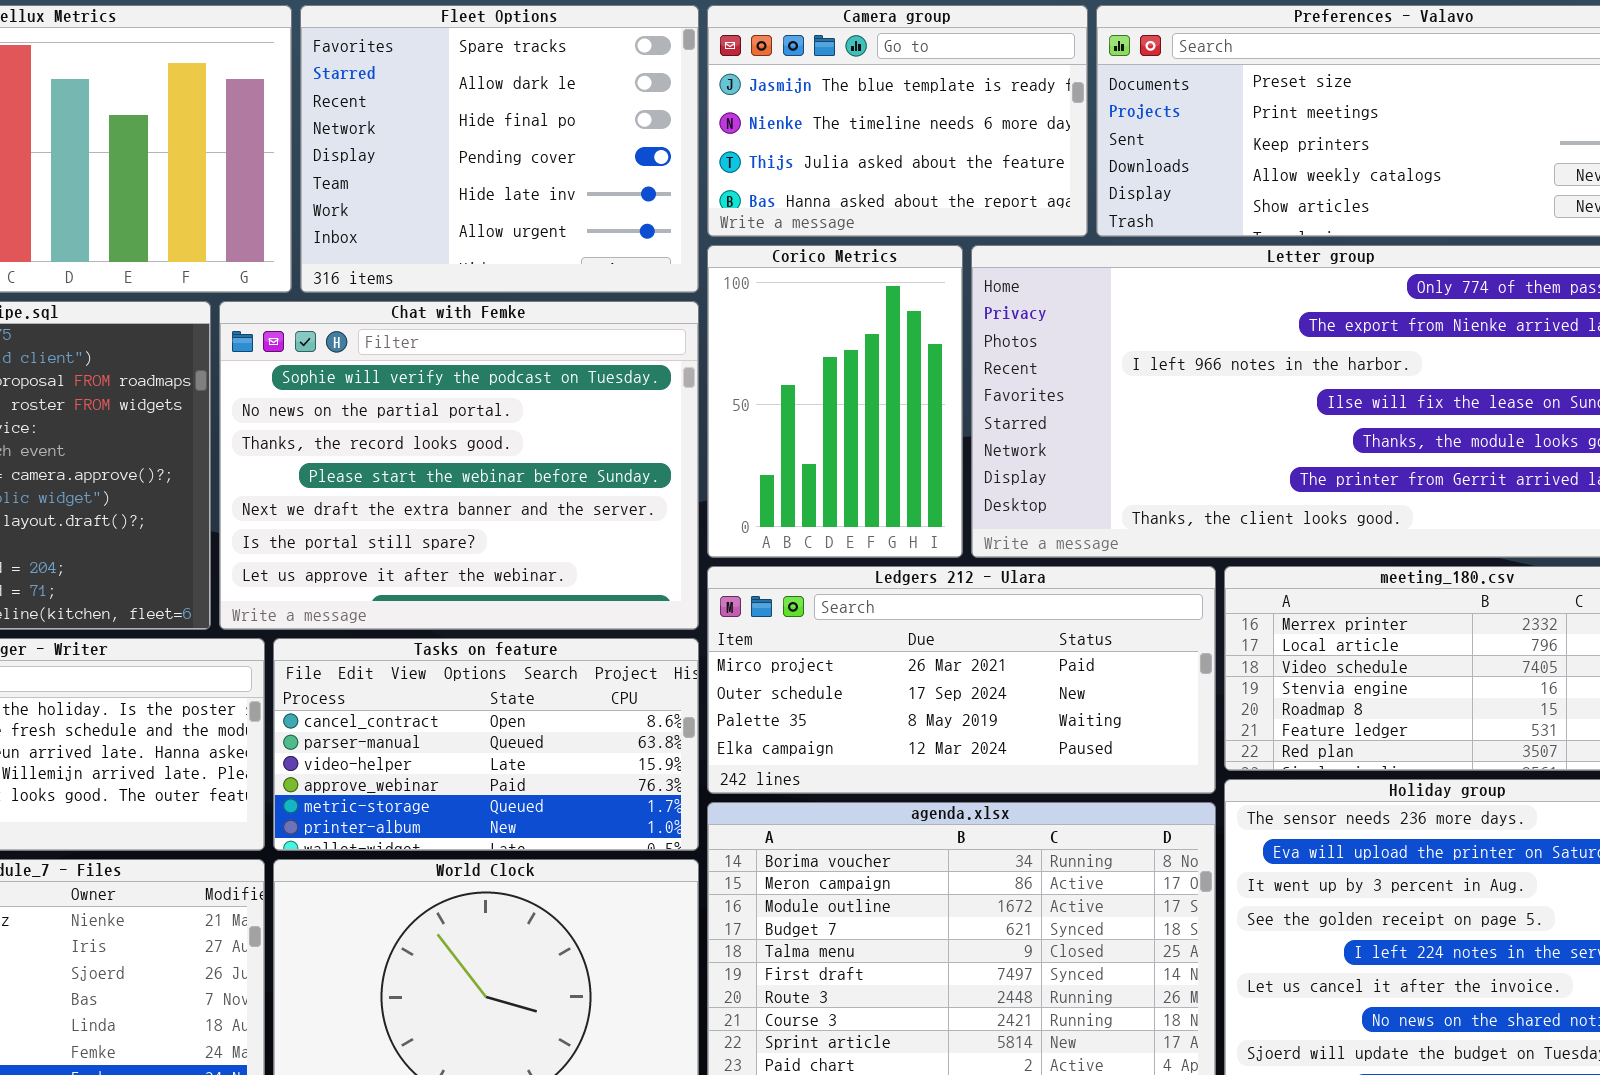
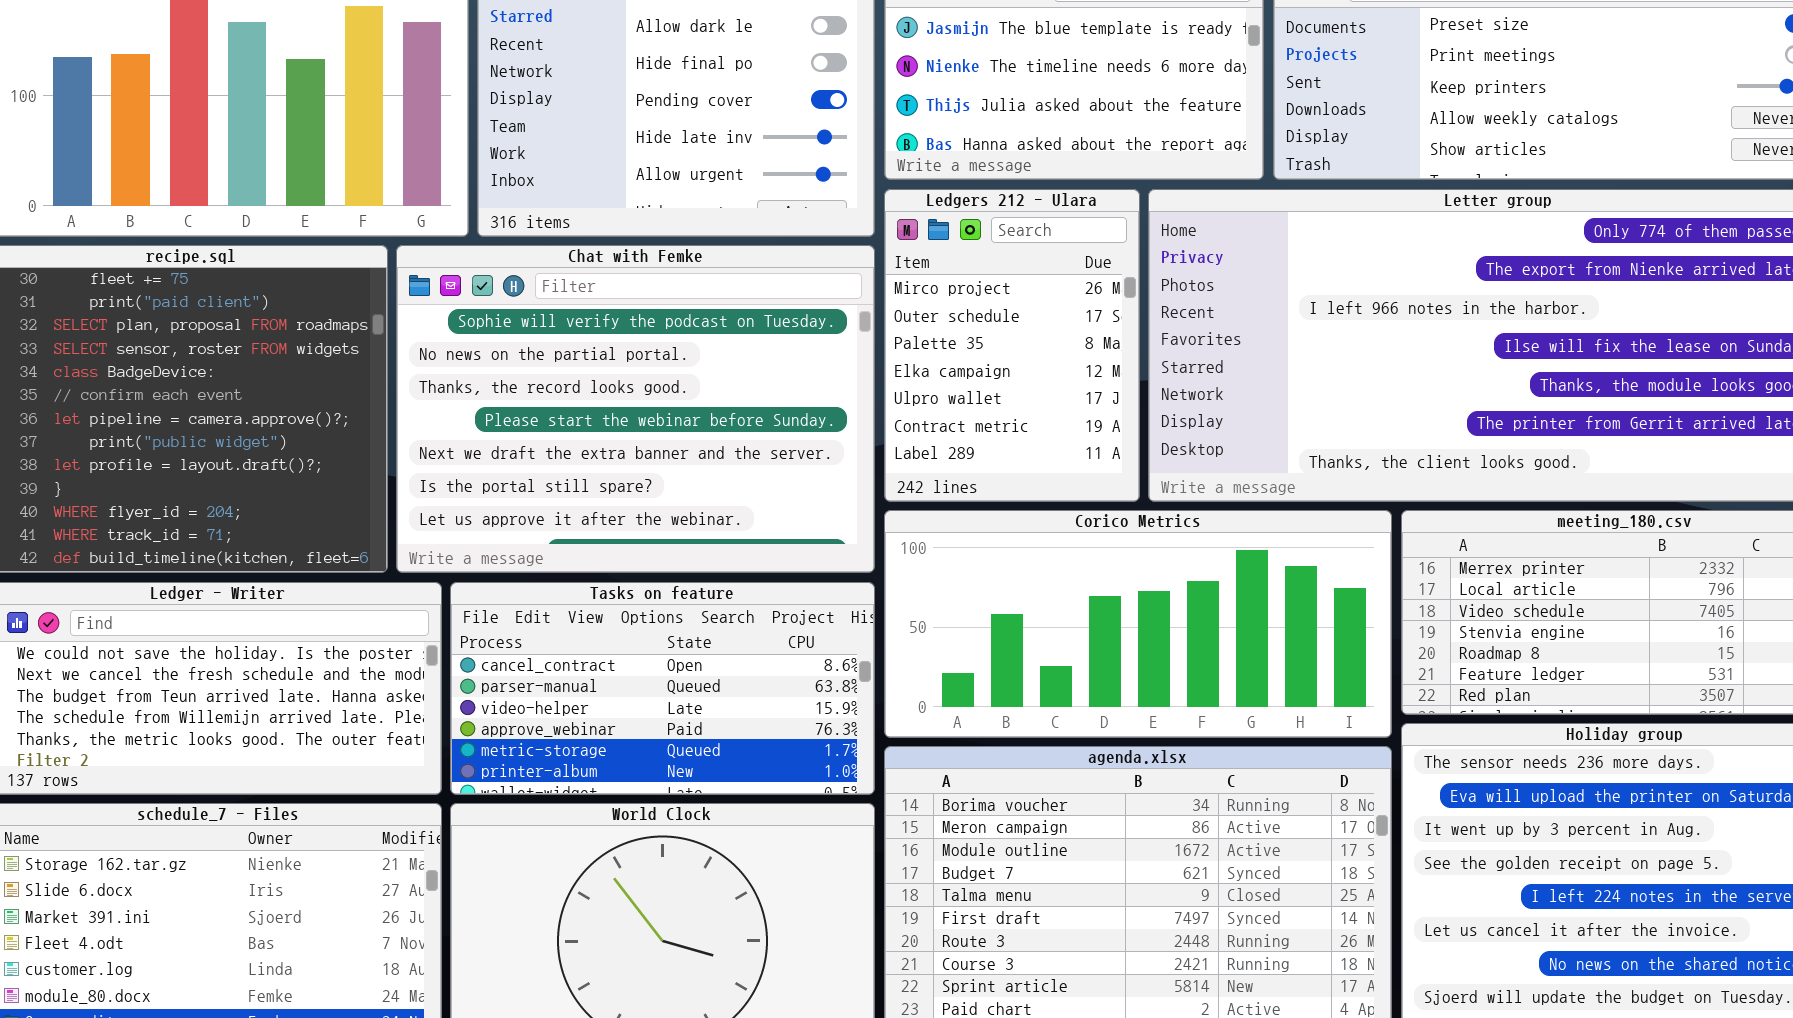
Corico Metrics: [707,245,963,558] -> [884,510,1392,738], moved, resized
Ledgers 212 - Ulara: [707,566,1216,794] -> [884,189,1140,502], moved, resized

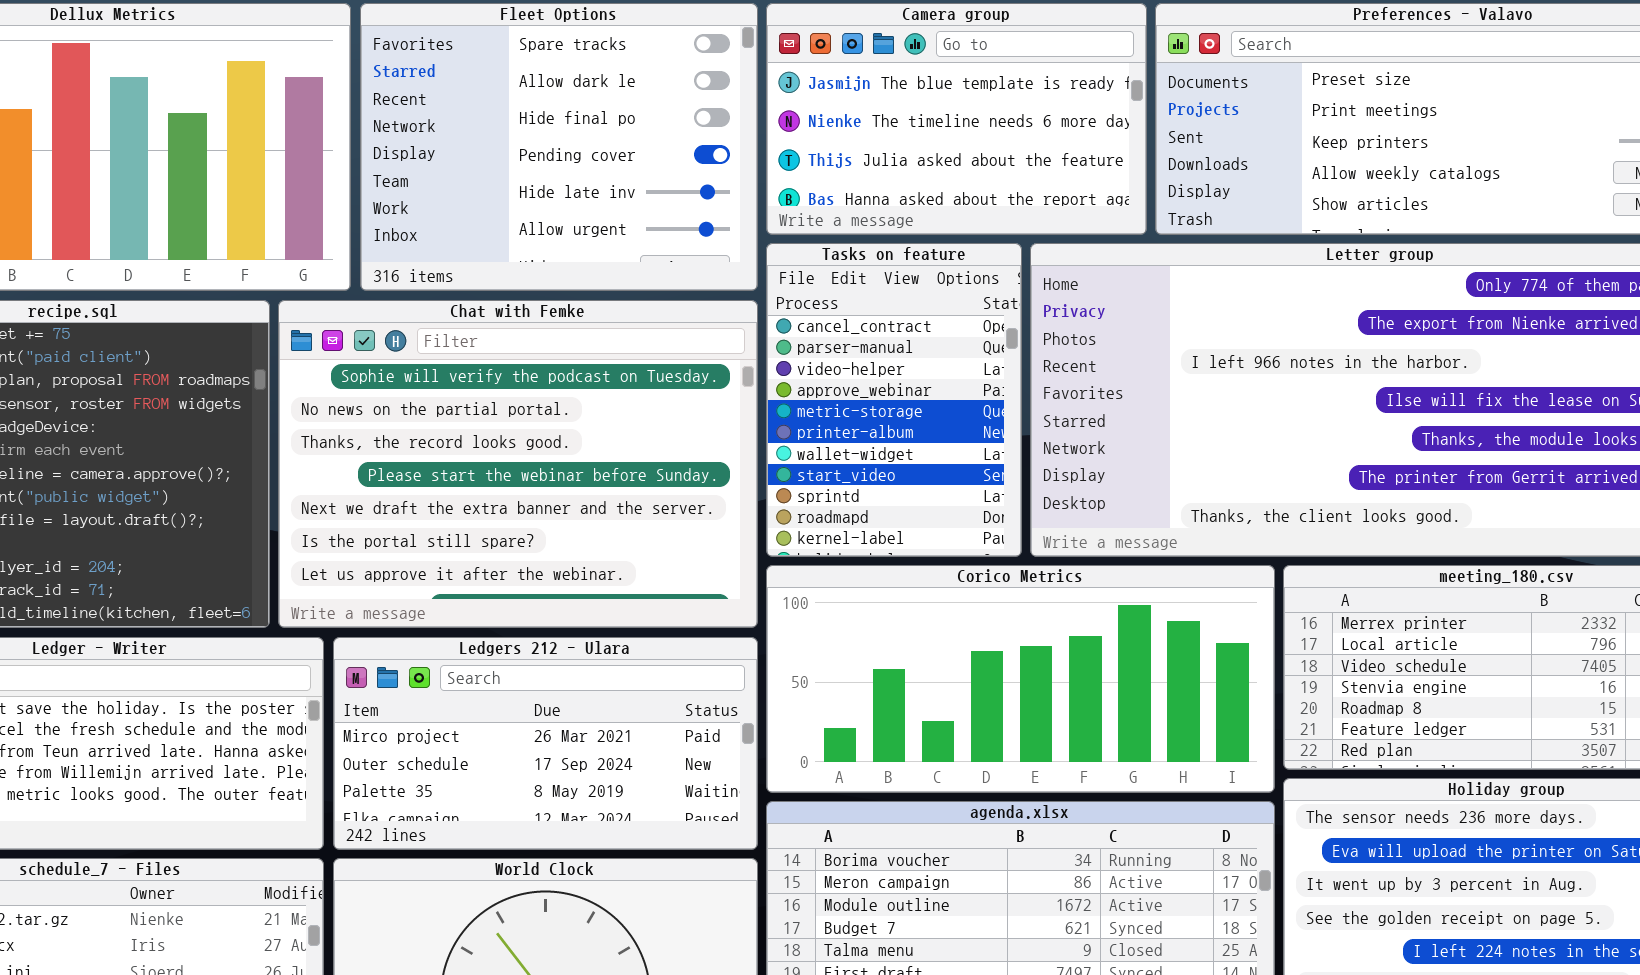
Ledgers 212 - Ulara: [884,189,1140,502] -> [333,637,758,850], moved, resized
Tasks on feature: [450,582,875,795] -> [766,243,1022,557], moved, resized

